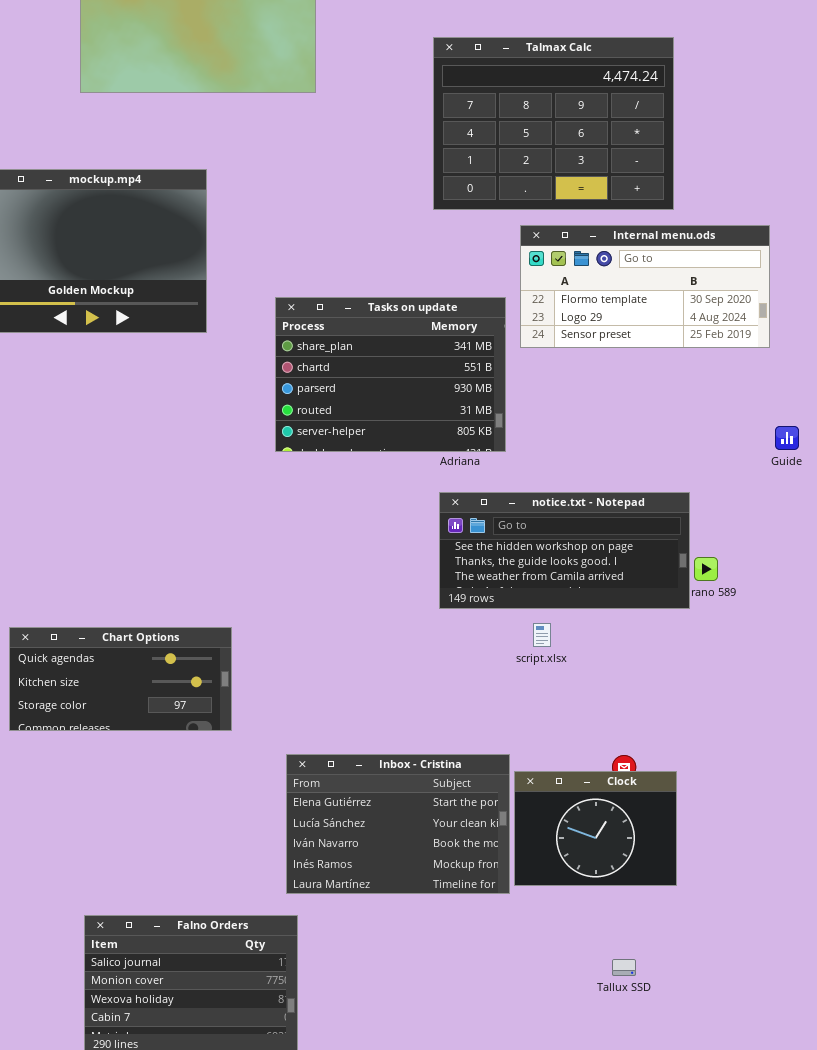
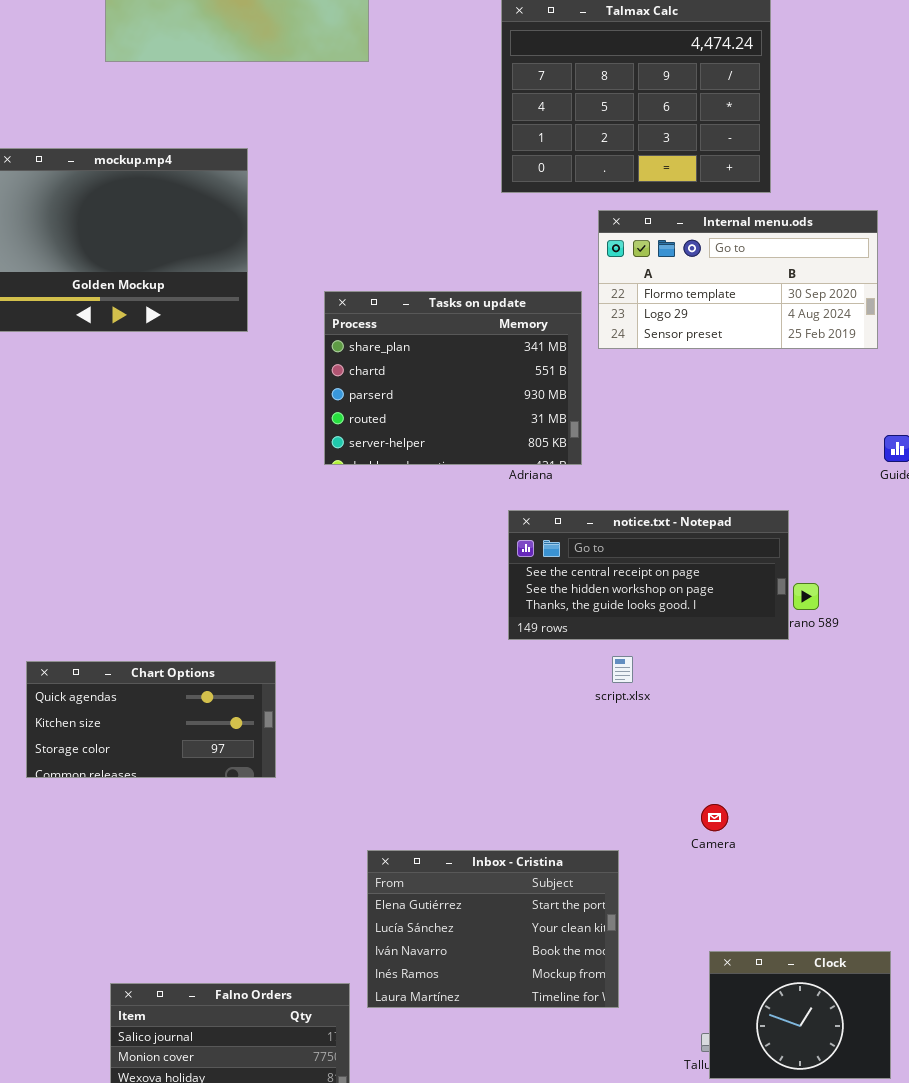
notice.txt - Notepad: [439,492,690,609] -> [508,510,789,640], scrolled up 1 row
Inbox - Cristina: [286,754,510,894] -> [367,850,619,1008], moved
Clock: [514,771,677,886] -> [709,951,891,1079], moved

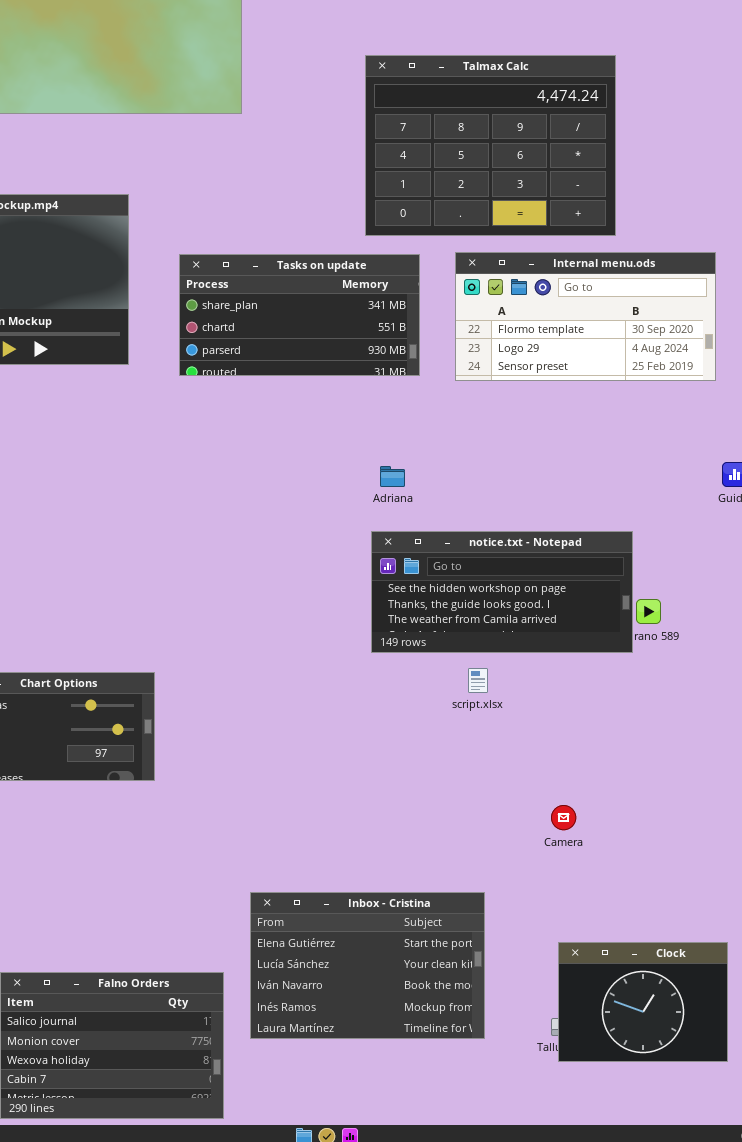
Tasks on update: [324,291,582,465] -> [179,254,420,376], moved, resized
notice.txt - Notepad: [508,510,789,640] -> [371,531,633,653], scrolled down 1 row
Inbox - Cristina: [367,850,619,1008] -> [250,892,485,1039], moved

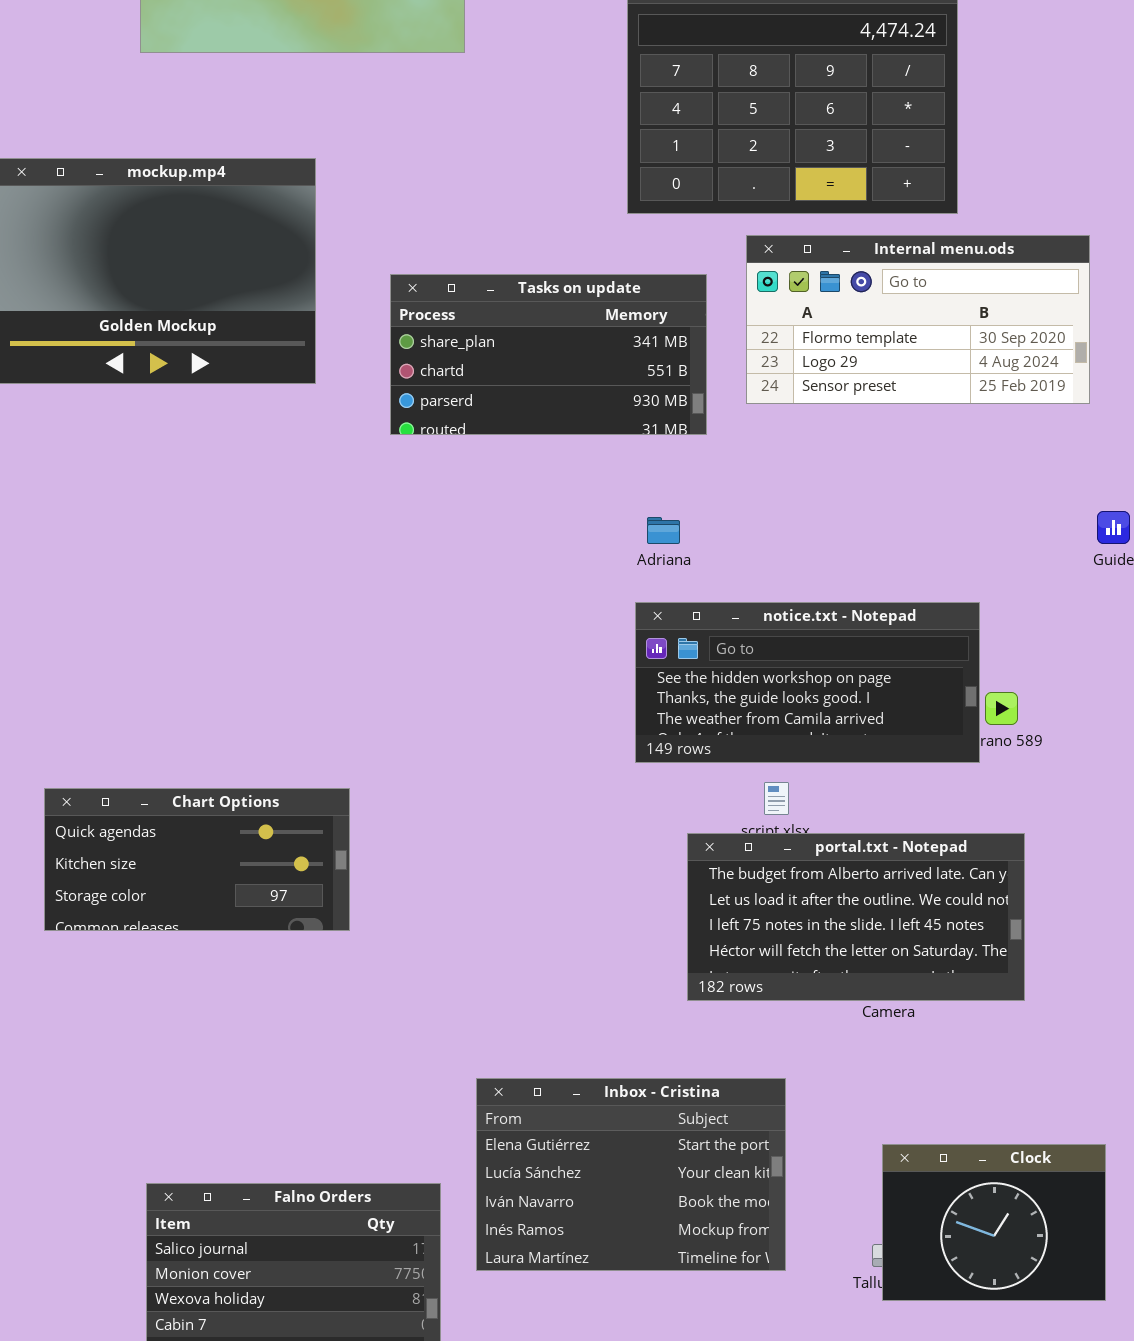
Tasks on update: [179,254,420,376] -> [390,274,707,435], moved
portal.txt - Notepad: none -> [687,833,1025,1001], opened

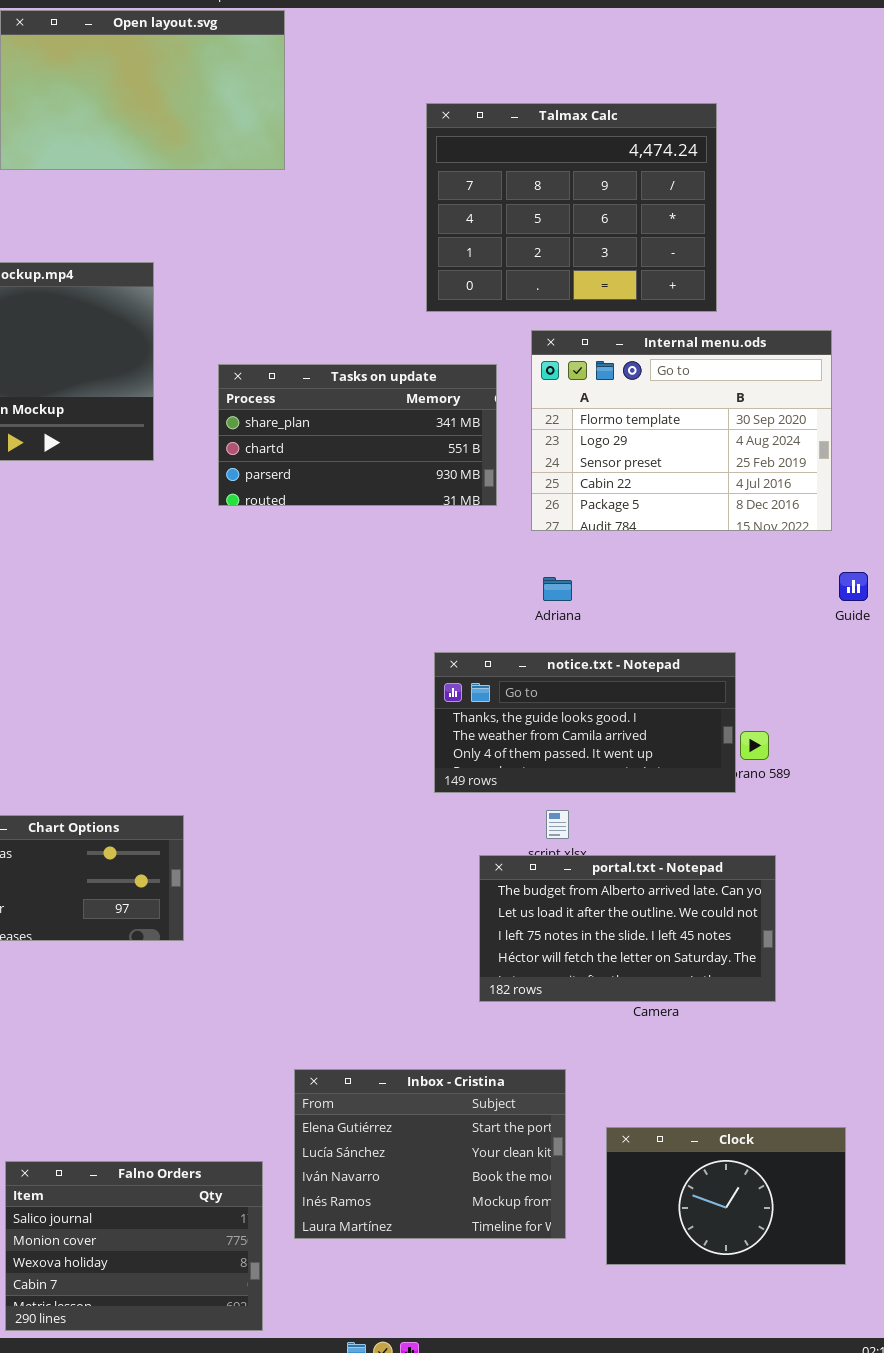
Internal menu.ods: [746,235,1090,404] -> [531,330,832,531], resized
Adriana: [647,517,680,544] -> [543,577,572,601], moved
notice.txt - Notepad: [635,602,980,763] -> [434,652,736,793], scrolled down 1 row
Clock: [882,1144,1106,1301] -> [606,1127,846,1265], resized

